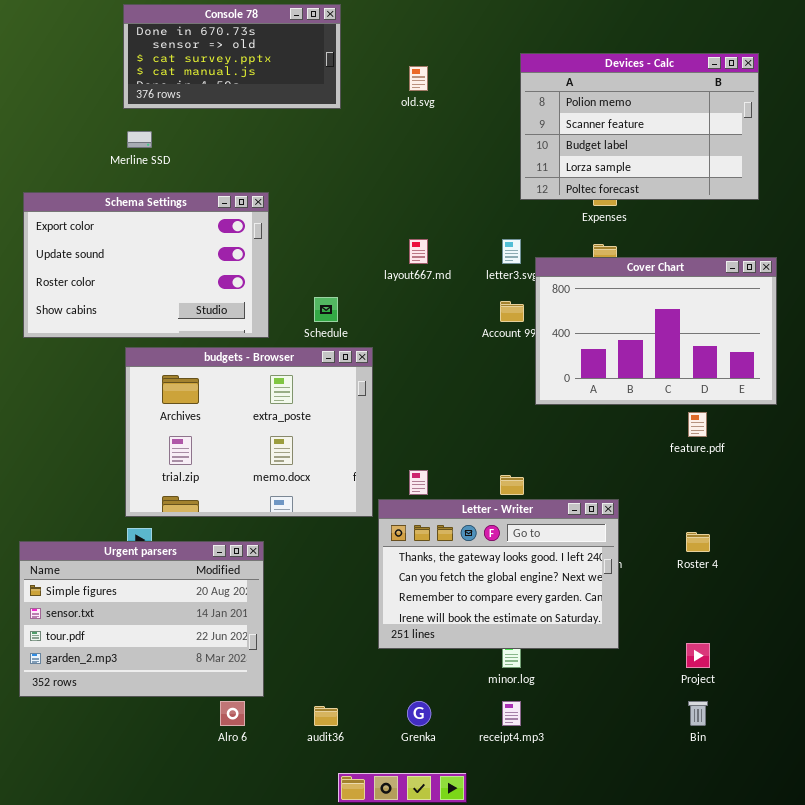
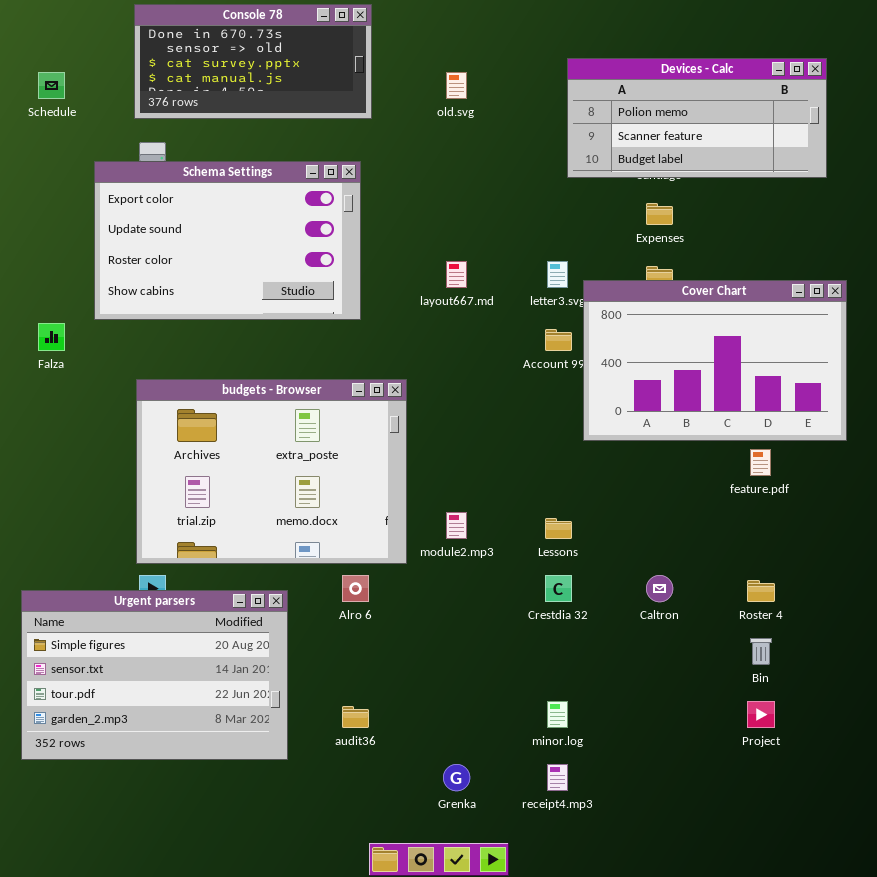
Devices - Calc: [520,53,759,200] -> [567,58,827,178], resized
Schema Settings: [23,192,269,338] -> [94,161,361,320], moved
Schedule: [314,297,338,322] -> [38,72,65,99], moved
Letter - Writer: [378,499,619,649] -> none, closed
Alro 6: [220,701,245,726] -> [342,575,369,602], moved
Bin: [688,701,708,726] -> [750,638,772,665], moved
audit36: [314,706,338,726] -> [342,706,369,728], moved

